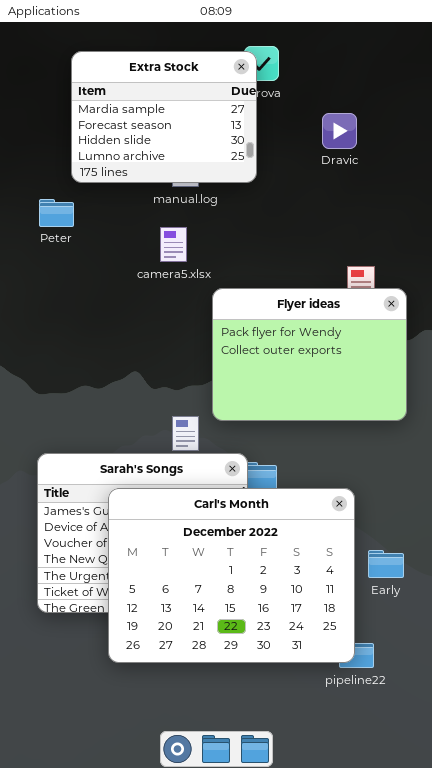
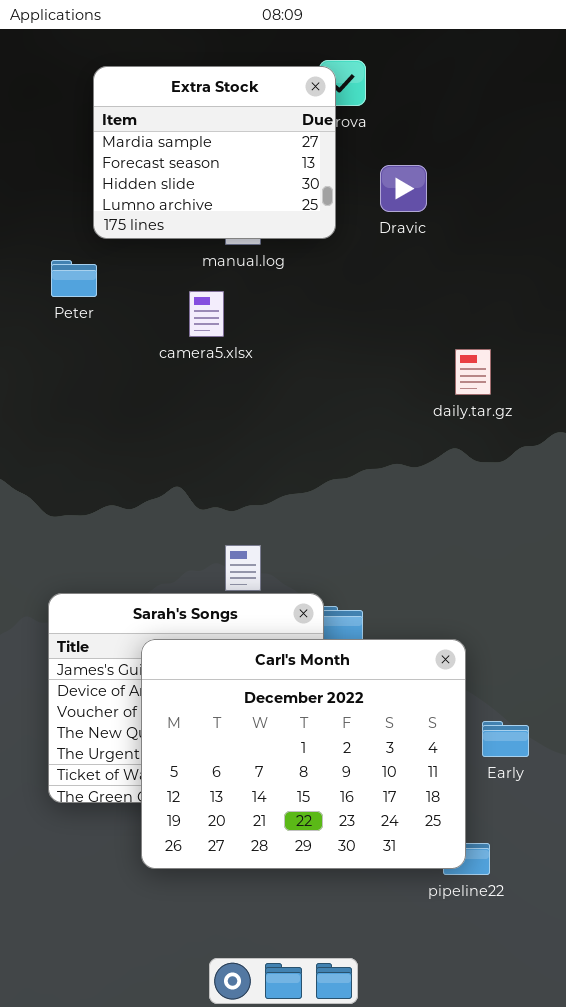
Dravic: [322,113,357,149] -> [380,165,427,212], moved
camera5.xlsx: [160,227,187,262] -> [189,291,224,337], moved
Flyer ideas: [212,288,407,421] -> none, closed

